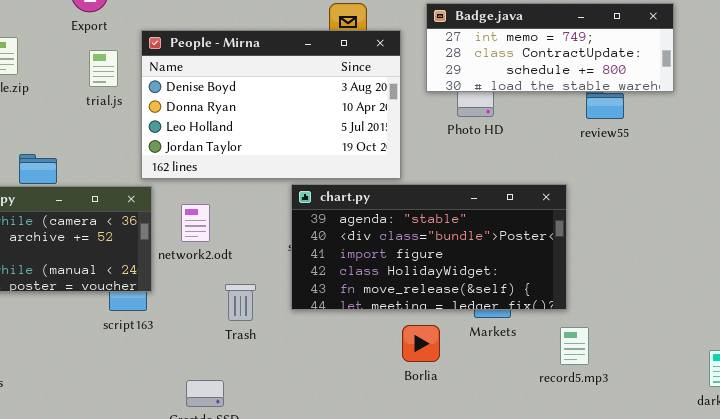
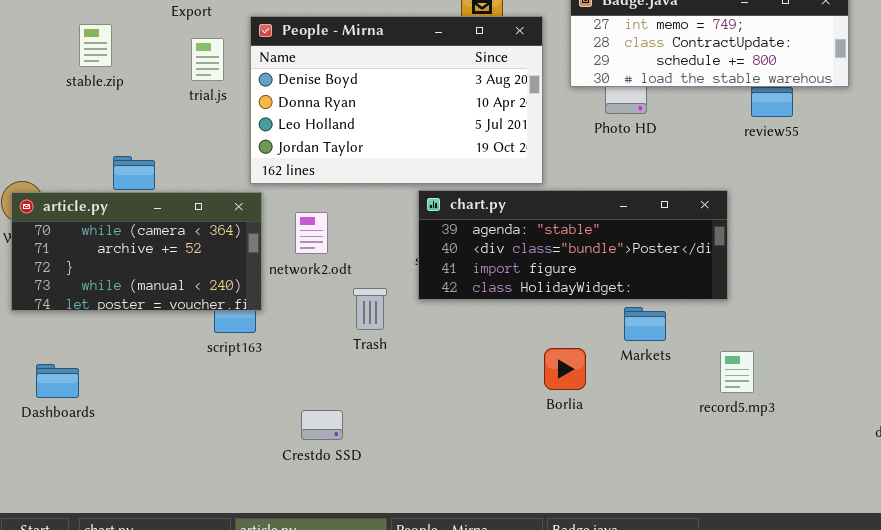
chart.py: [291,184,567,310] -> [418,190,728,300], resized
Trash: [225,284,256,321] -> [353,288,387,330], moved

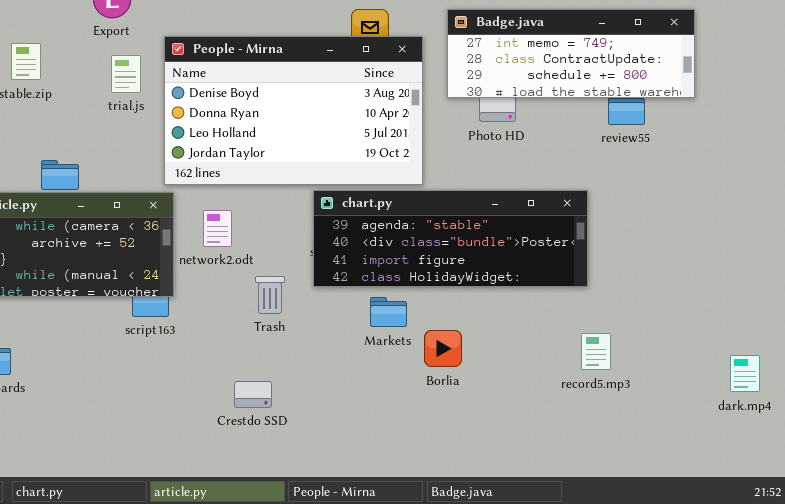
Markets: [624,307,666,341] -> [370,297,407,327], moved
Crestdo SSD: [301,410,343,440] -> [234,381,272,408], moved

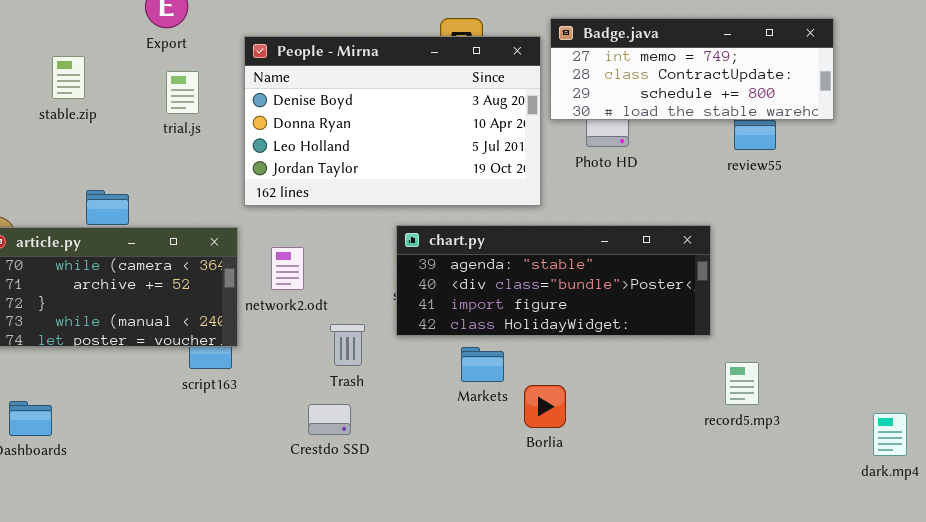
People - Mirna: [164,36,423,185] -> [244,36,541,206], moved
record5.mp3: [581,333,611,370] -> [725,362,759,405], moved
Crestdo SSD: [234,381,272,408] -> [308,404,351,435], moved

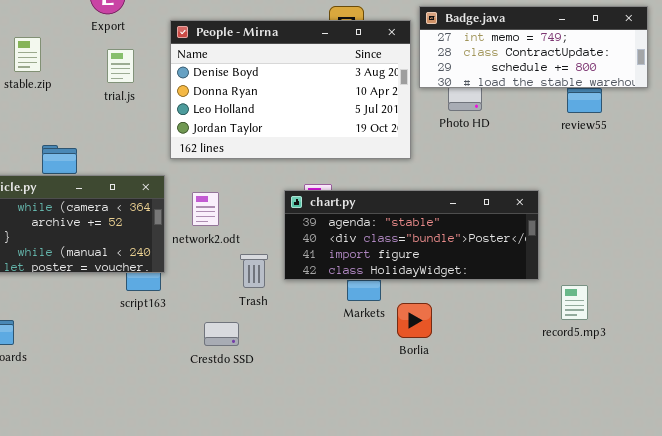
chart.py: [396,225,711,336] -> [284,190,539,280], moved
Crestdo SSD: [308,404,351,435] -> [204,322,239,346], moved

